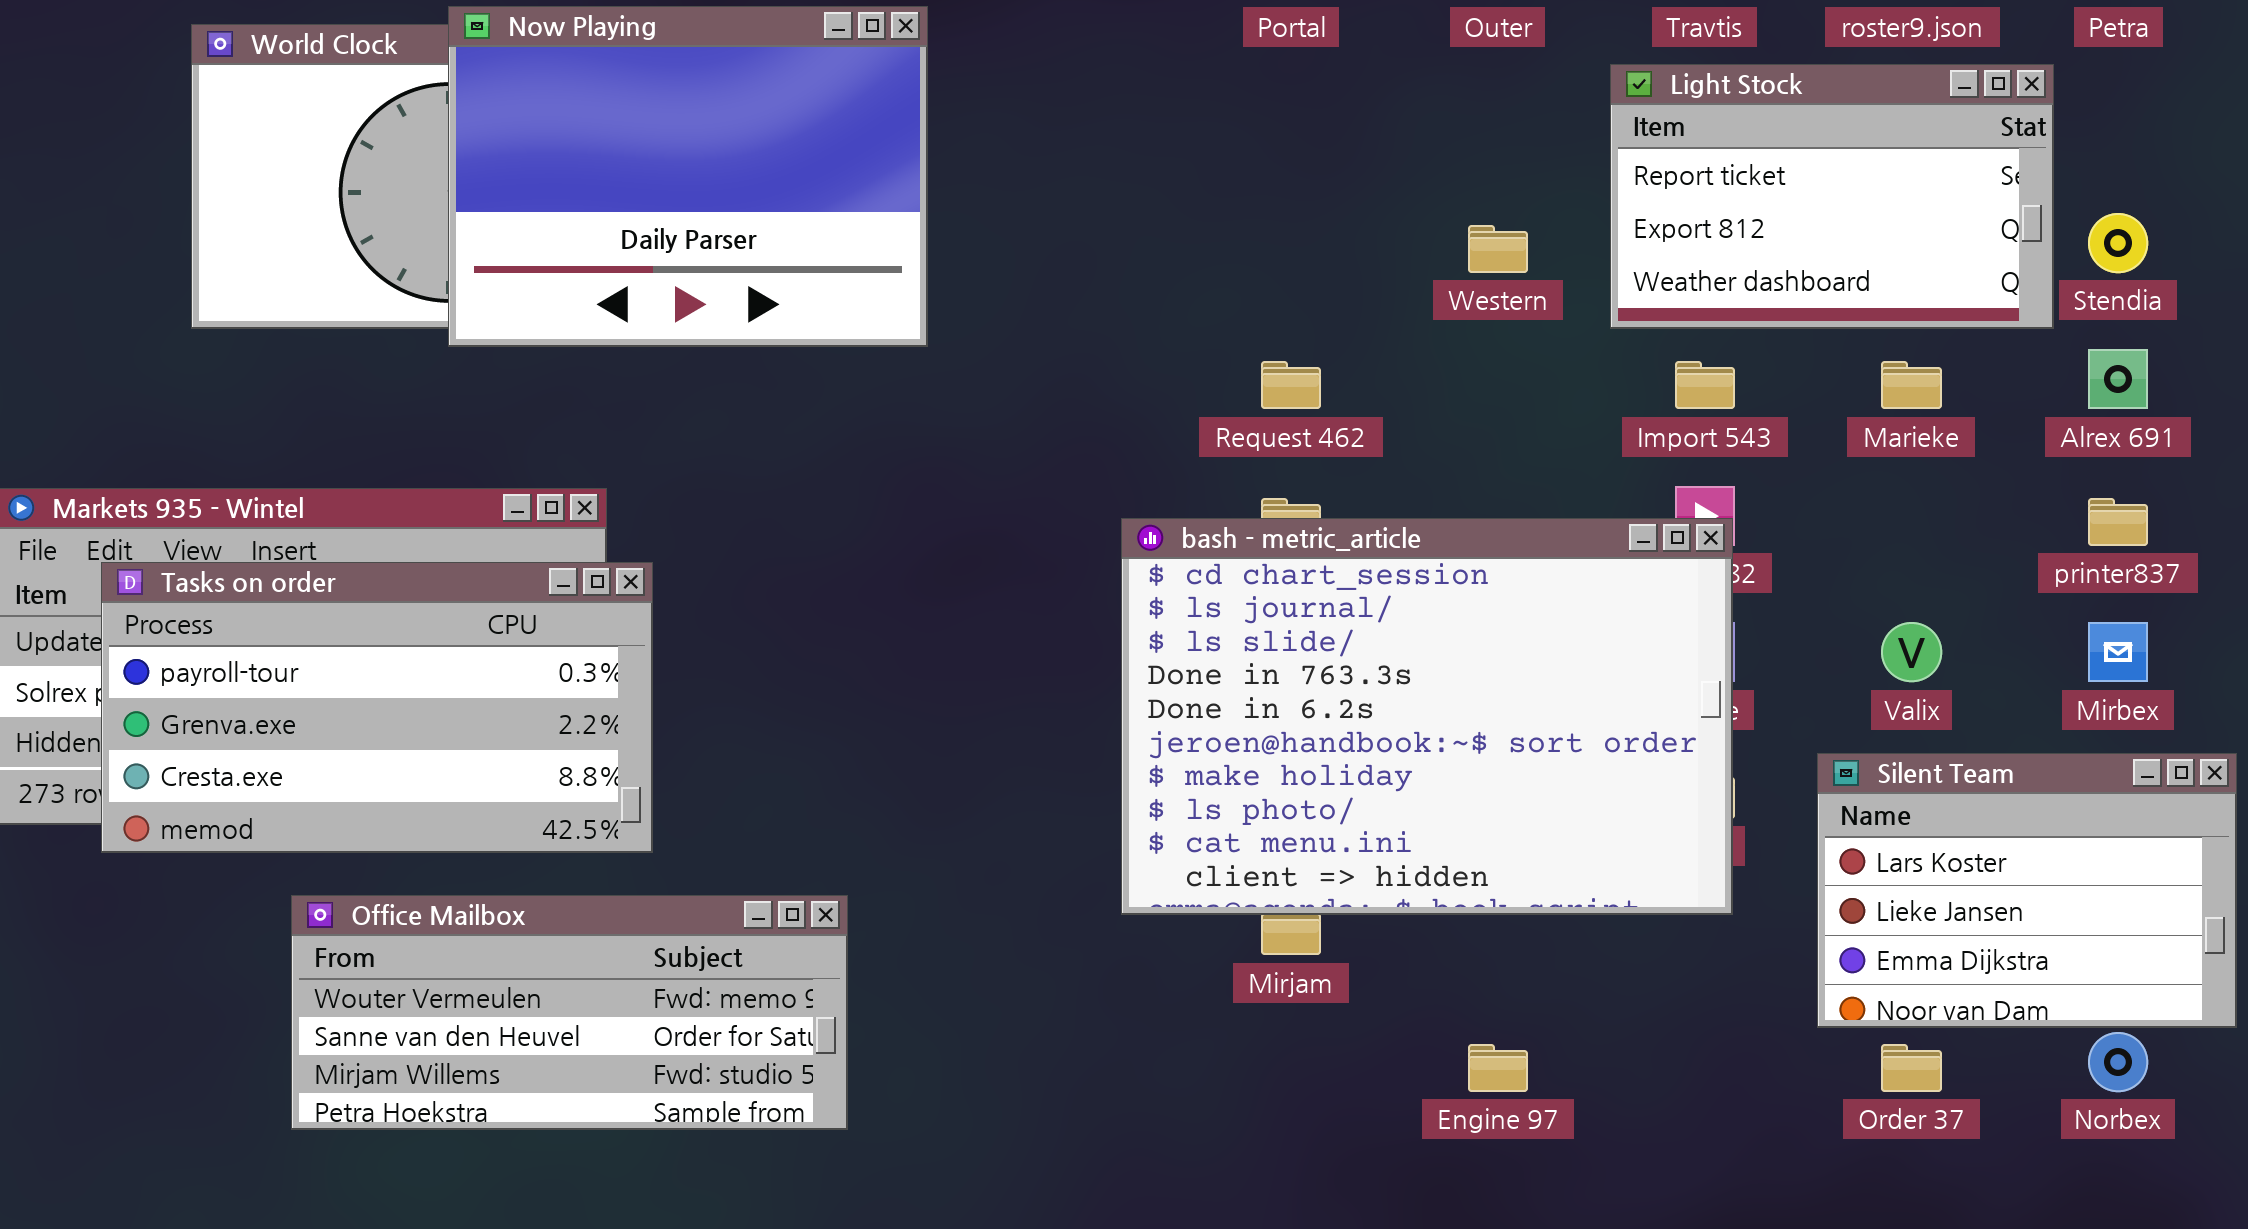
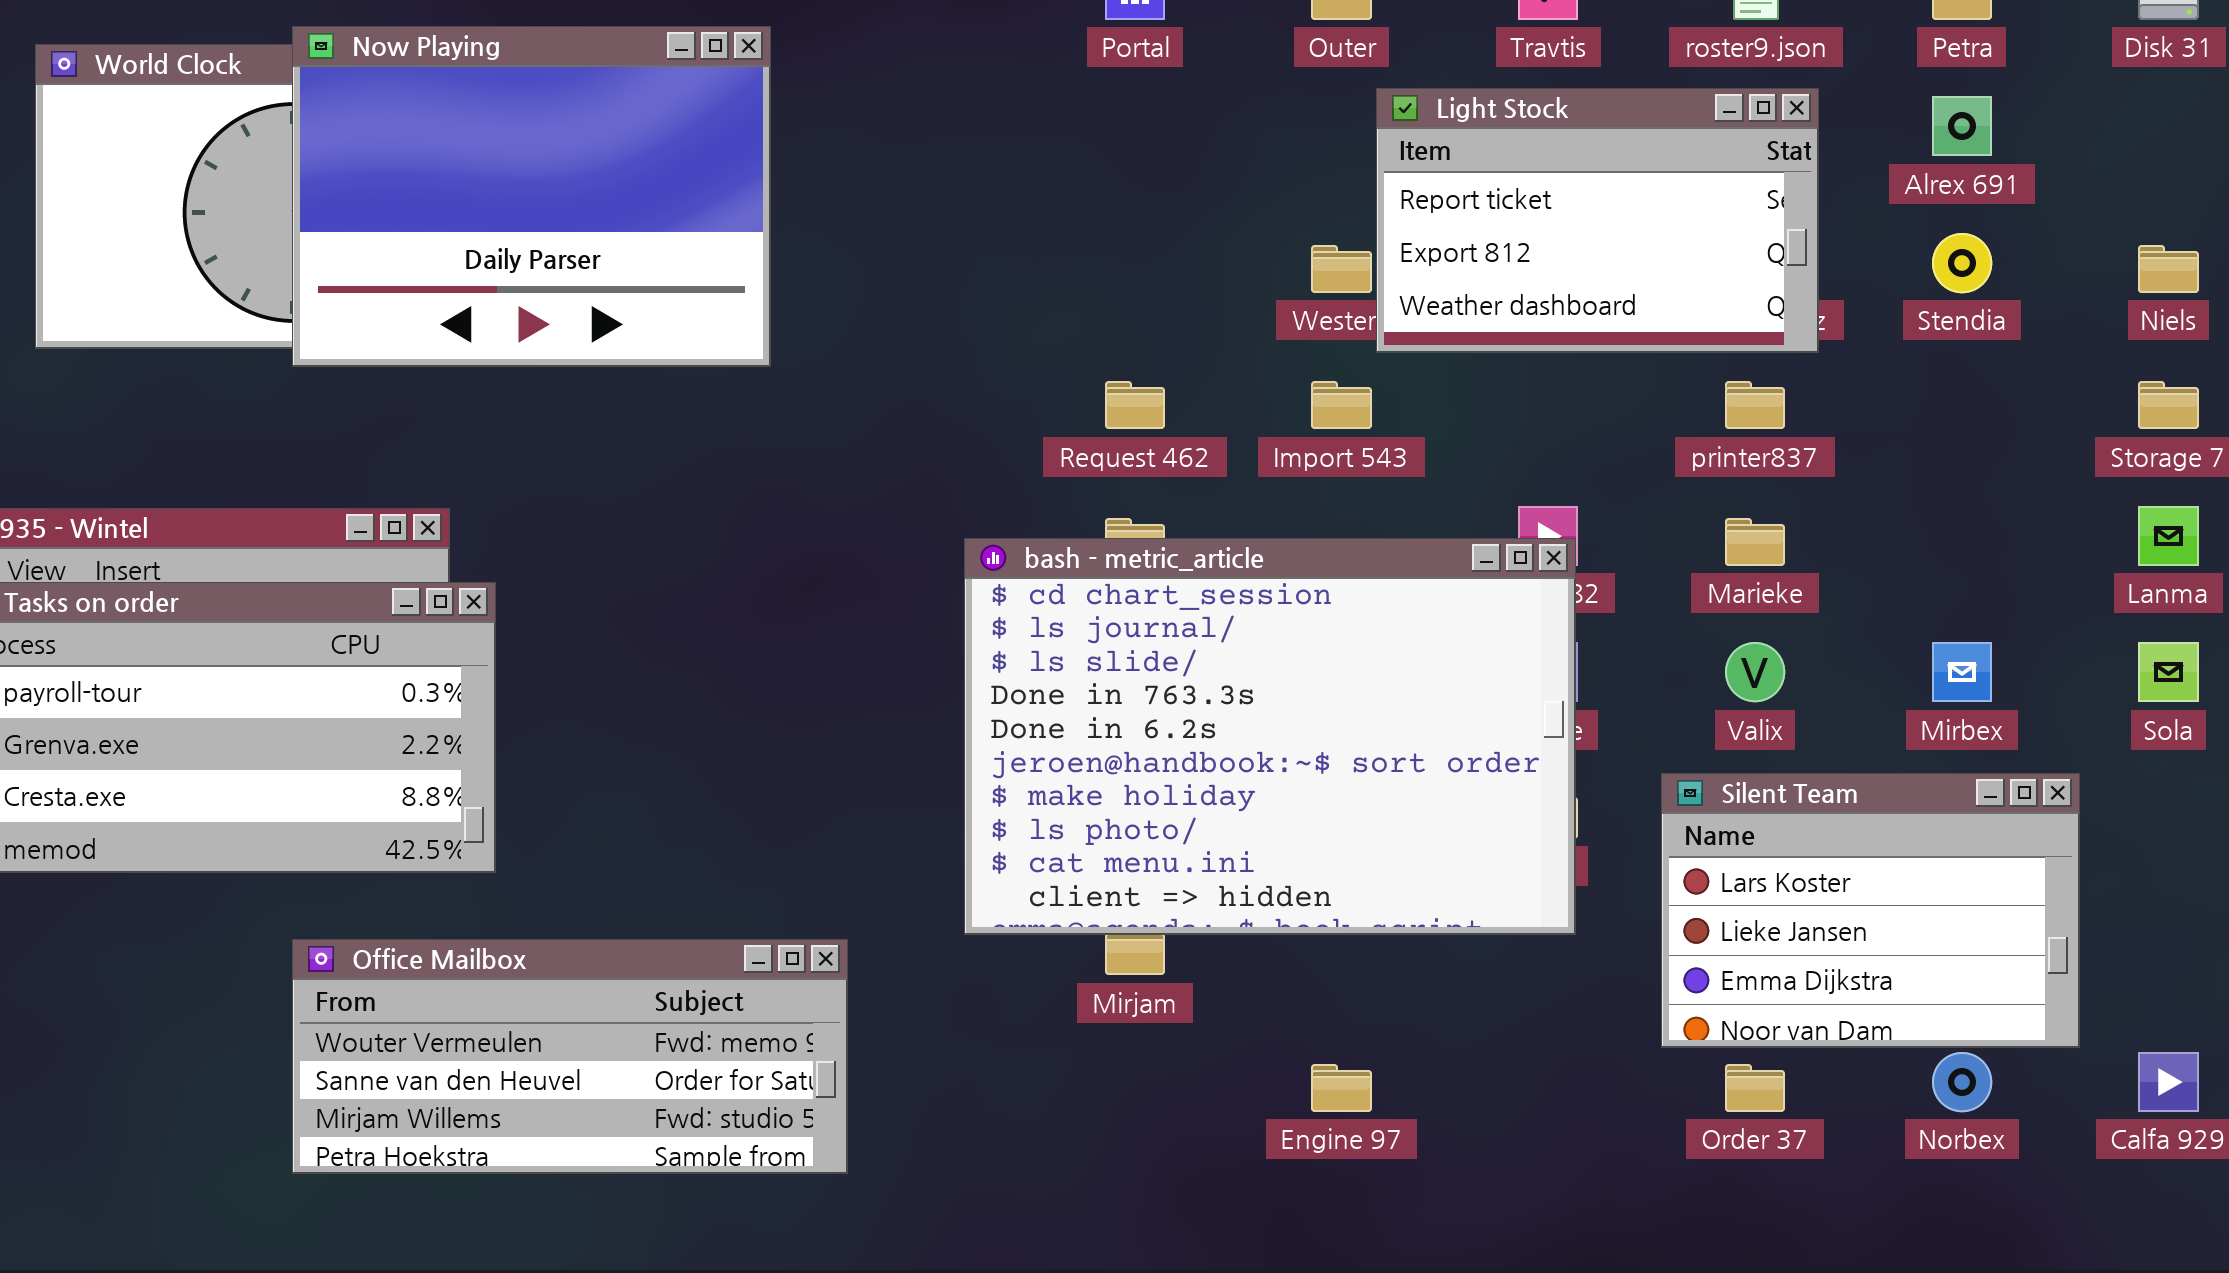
Light Stock: [1610,64,2054,329] -> [1376,88,1819,353], moved
Alrex 691: [2088,349,2148,409] -> [1932,96,1992,156], moved
Import 543: [1675,361,1735,409] -> [1311,381,1372,429], moved
Marieke: [1881,361,1942,409] -> [1725,518,1785,566], moved
printer837: [2088,498,2148,546] -> [1725,381,1785,429], moved
Office Mailbox: [291,895,848,1130] -> [292,939,848,1174], moved

